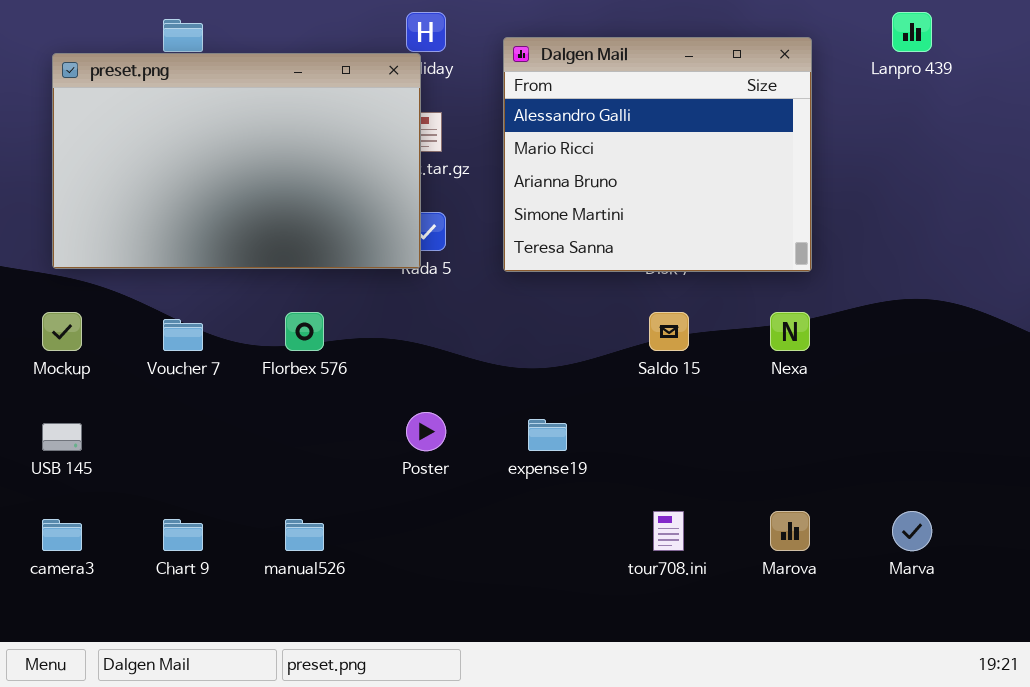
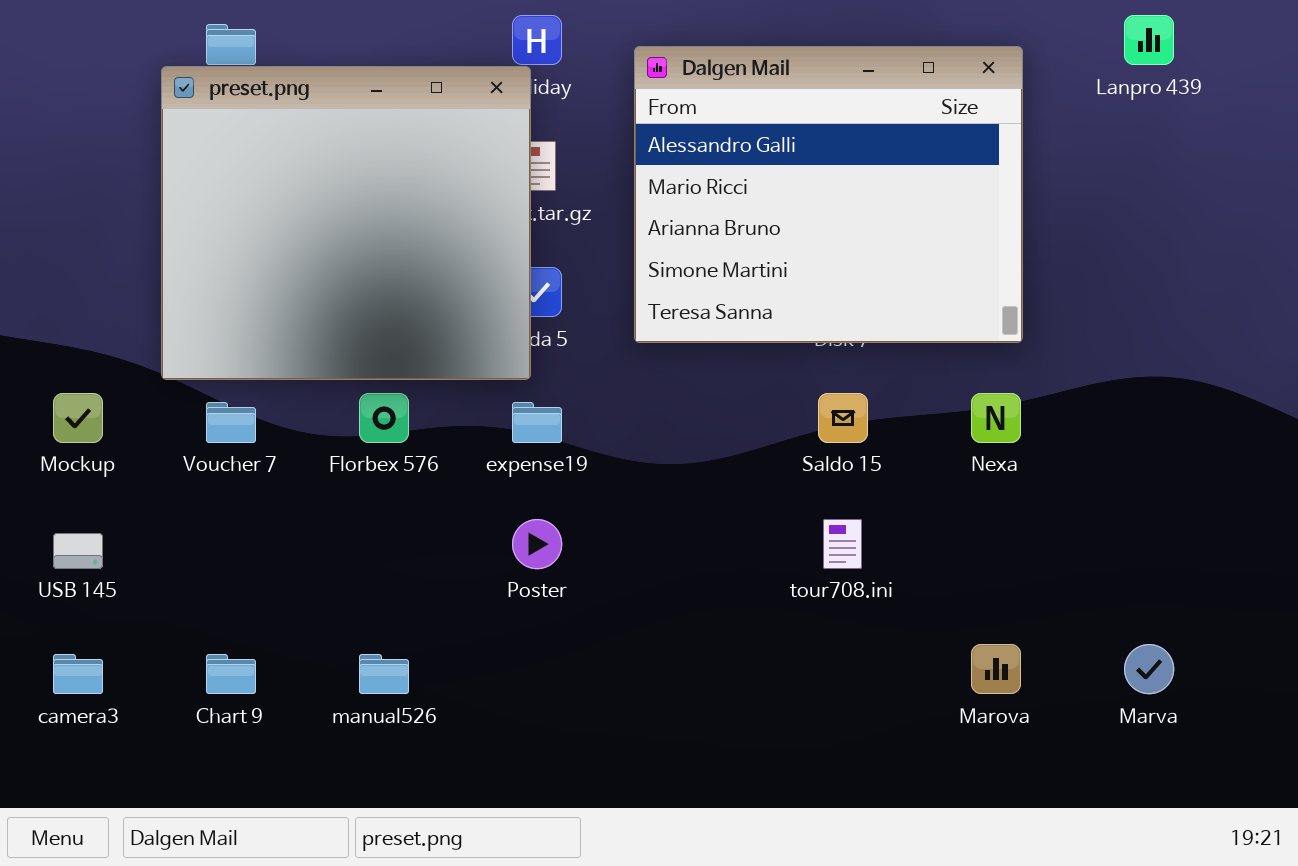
preset.png: [52,53,421,269] -> [161,66,531,380], resized
expense19: [528,419,567,451] -> [512,402,562,443], moved
tour708.ini: [653,511,684,551] -> [823,519,862,569], moved

